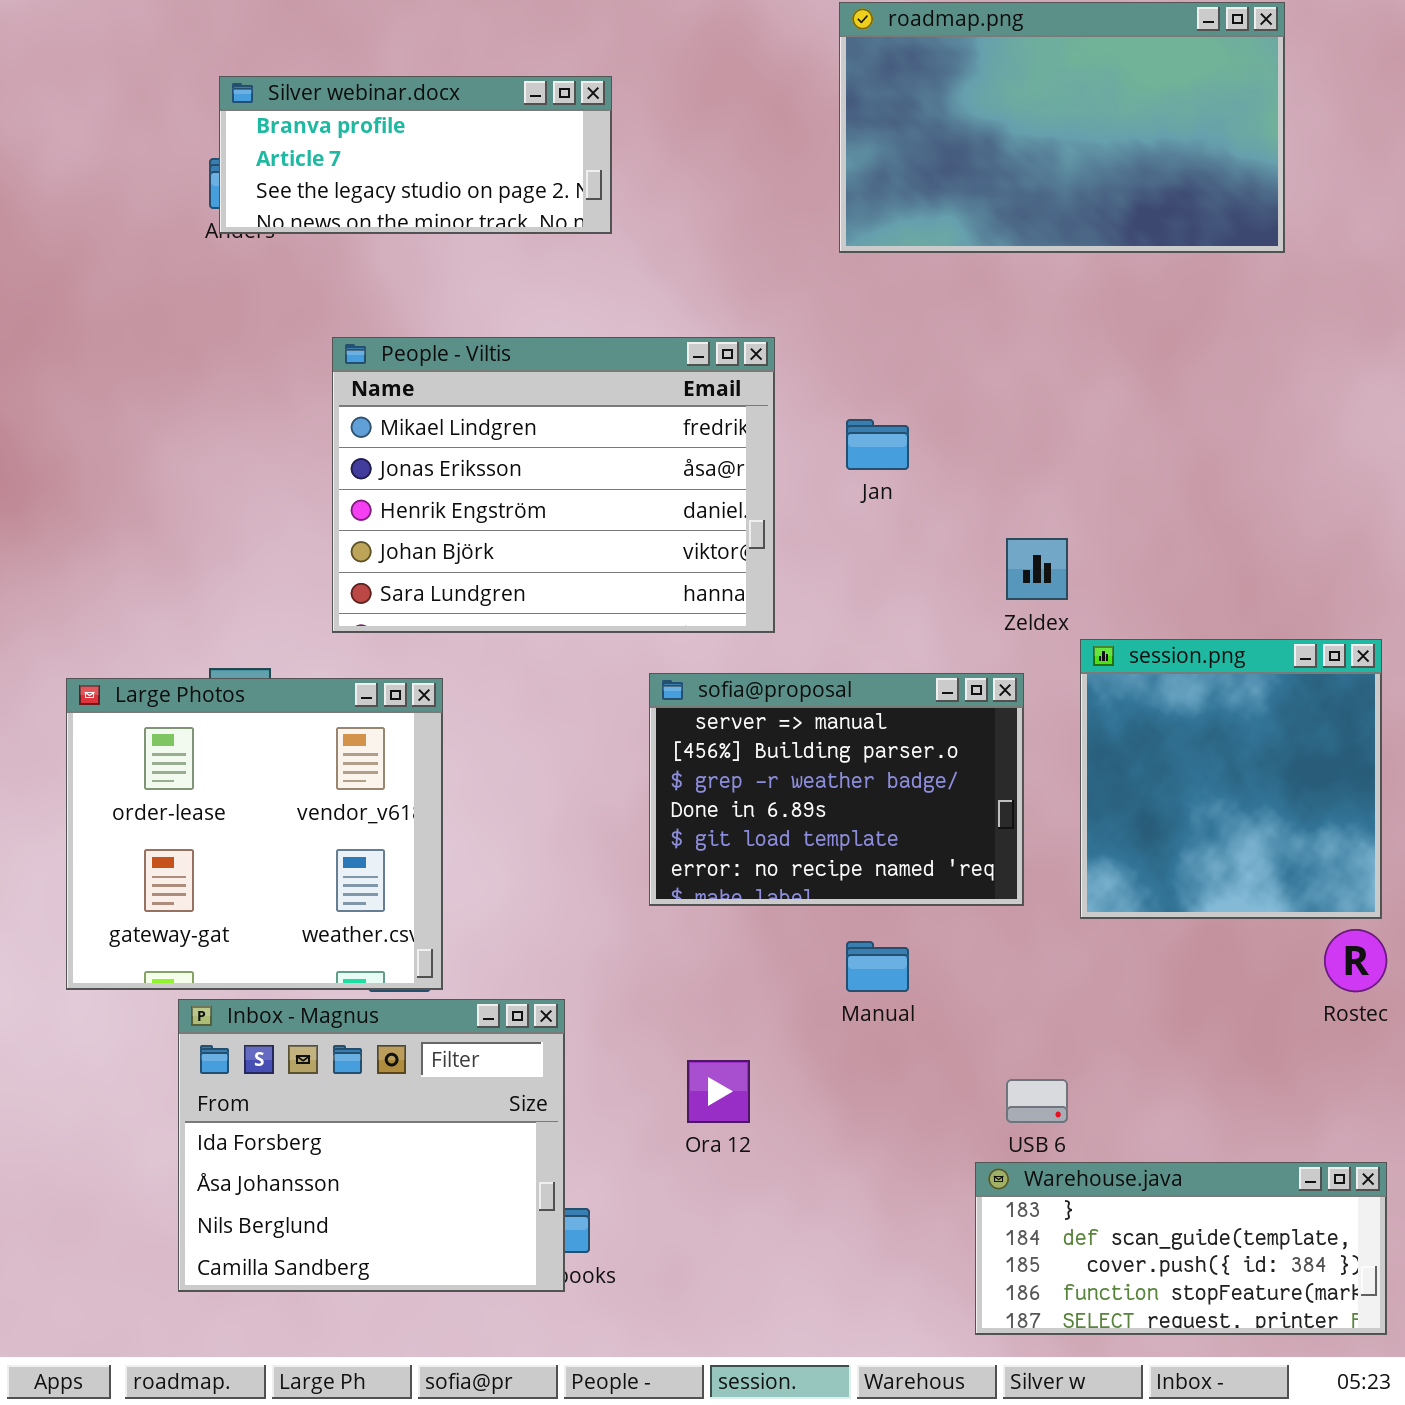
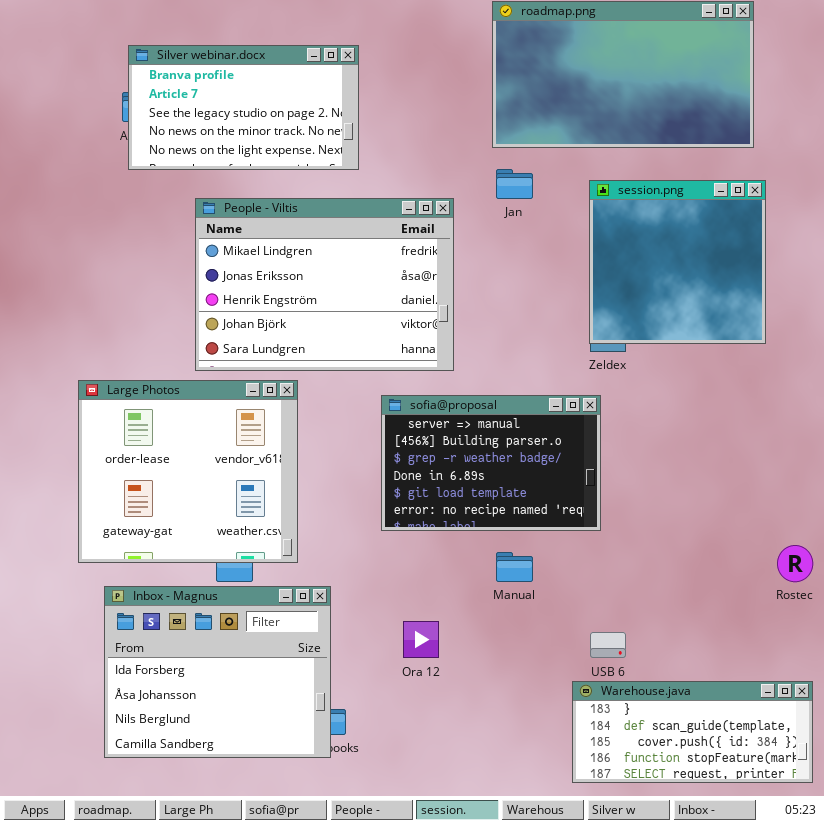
Silver webinar.docx: [219,76,612,234] -> [128,45,359,170], resized
Jan: [846,419,909,470] -> [496,169,533,199], moved
session.png: [1080,639,1382,919] -> [589,180,766,344], moved
Large Photos: [66,678,443,990] -> [78,380,298,563], moved

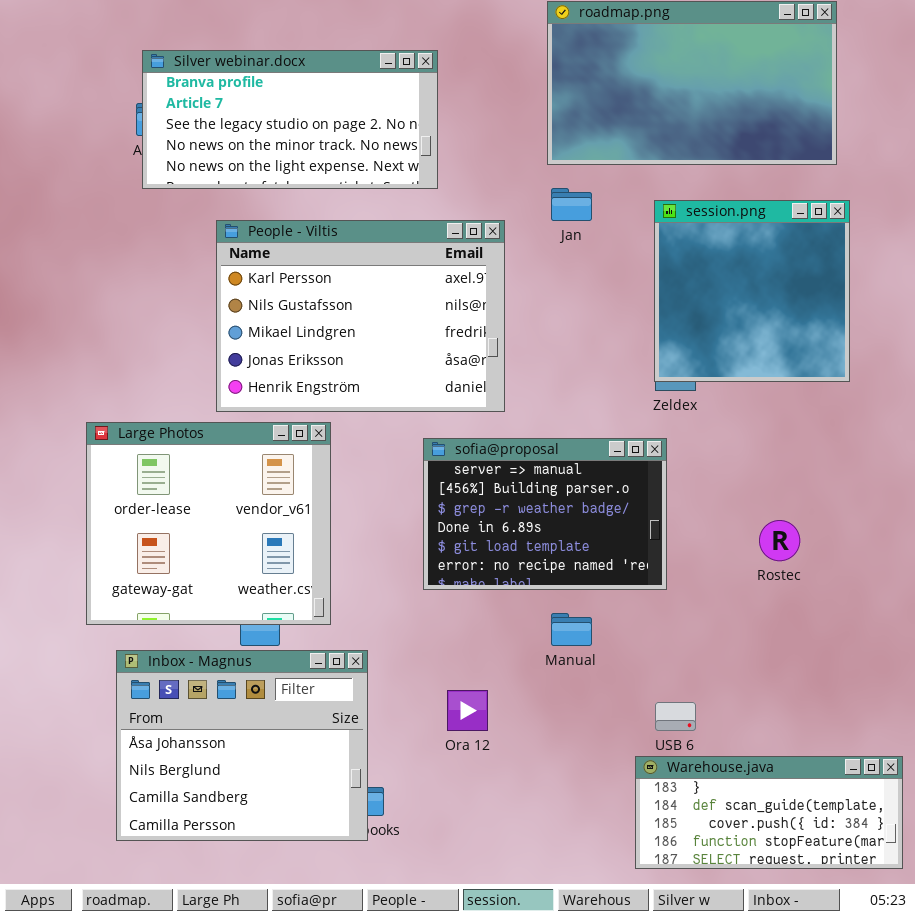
Silver webinar.docx: [128,45,359,170] -> [142,50,438,189], resized
People - Viltis: [195,198,454,371] -> [216,220,505,412], scrolled up 2 rows
Rostec: [777,545,813,582] -> [759,520,800,561], moved
Inbox - Magnus: [104,586,331,758] -> [116,650,368,841], scrolled down 1 row

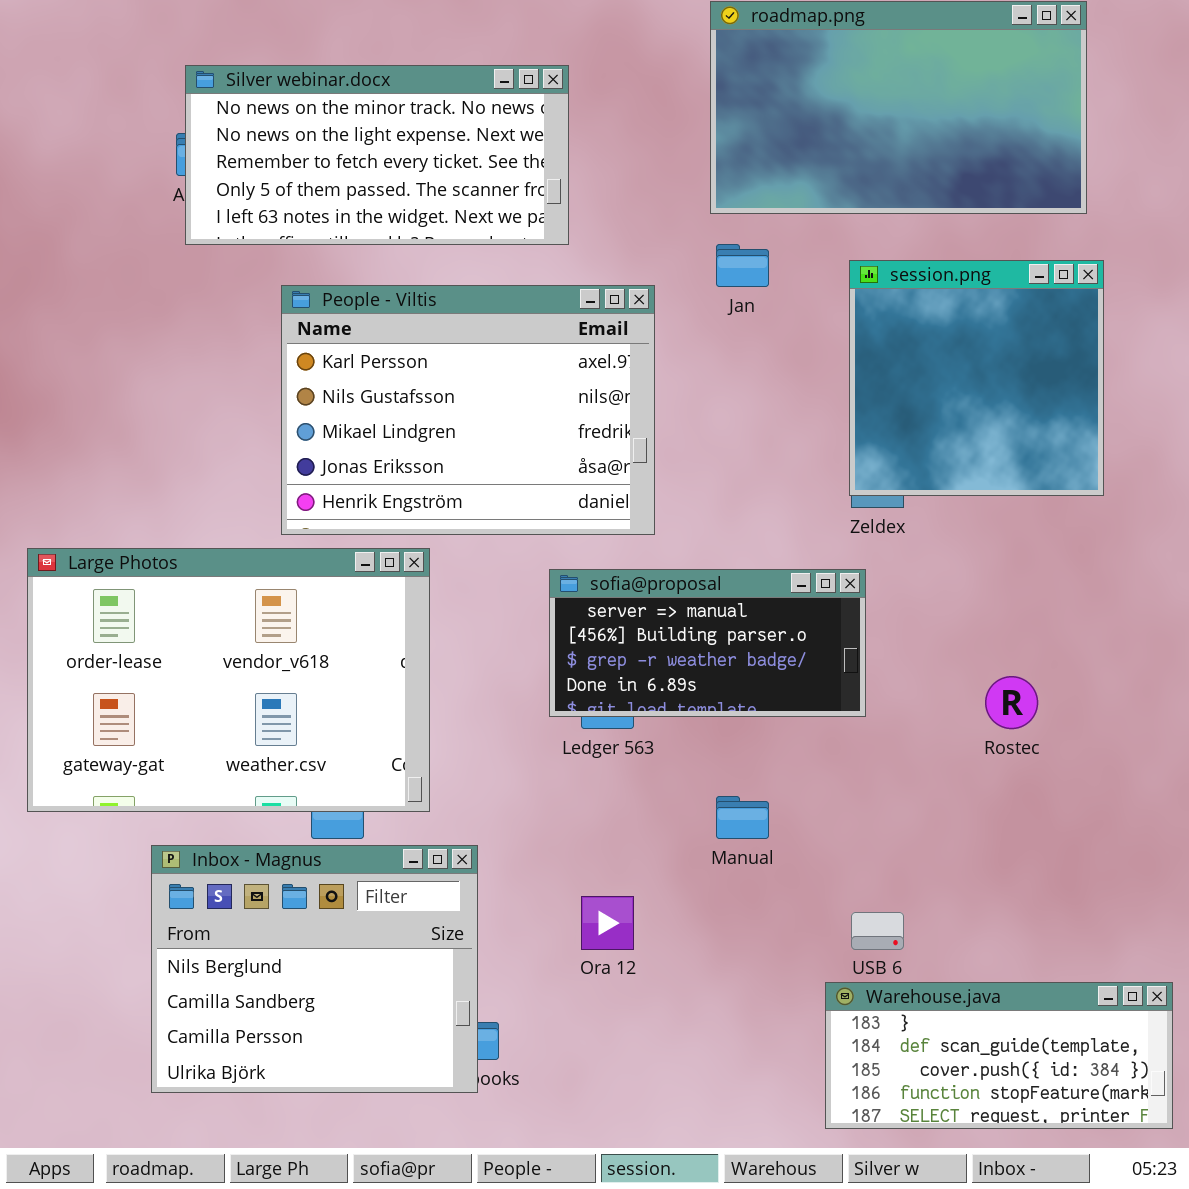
Silver webinar.docx: [142,50,438,189] -> [185,65,569,245], scrolled down 3 rows
Large Photos: [86,422,331,625] -> [27,548,430,812], resized
sofia@proposal: [423,438,667,590] -> [549,569,866,717], resized
Inbox - Magnus: [116,650,368,841] -> [151,845,478,1093], scrolled down 1 row

